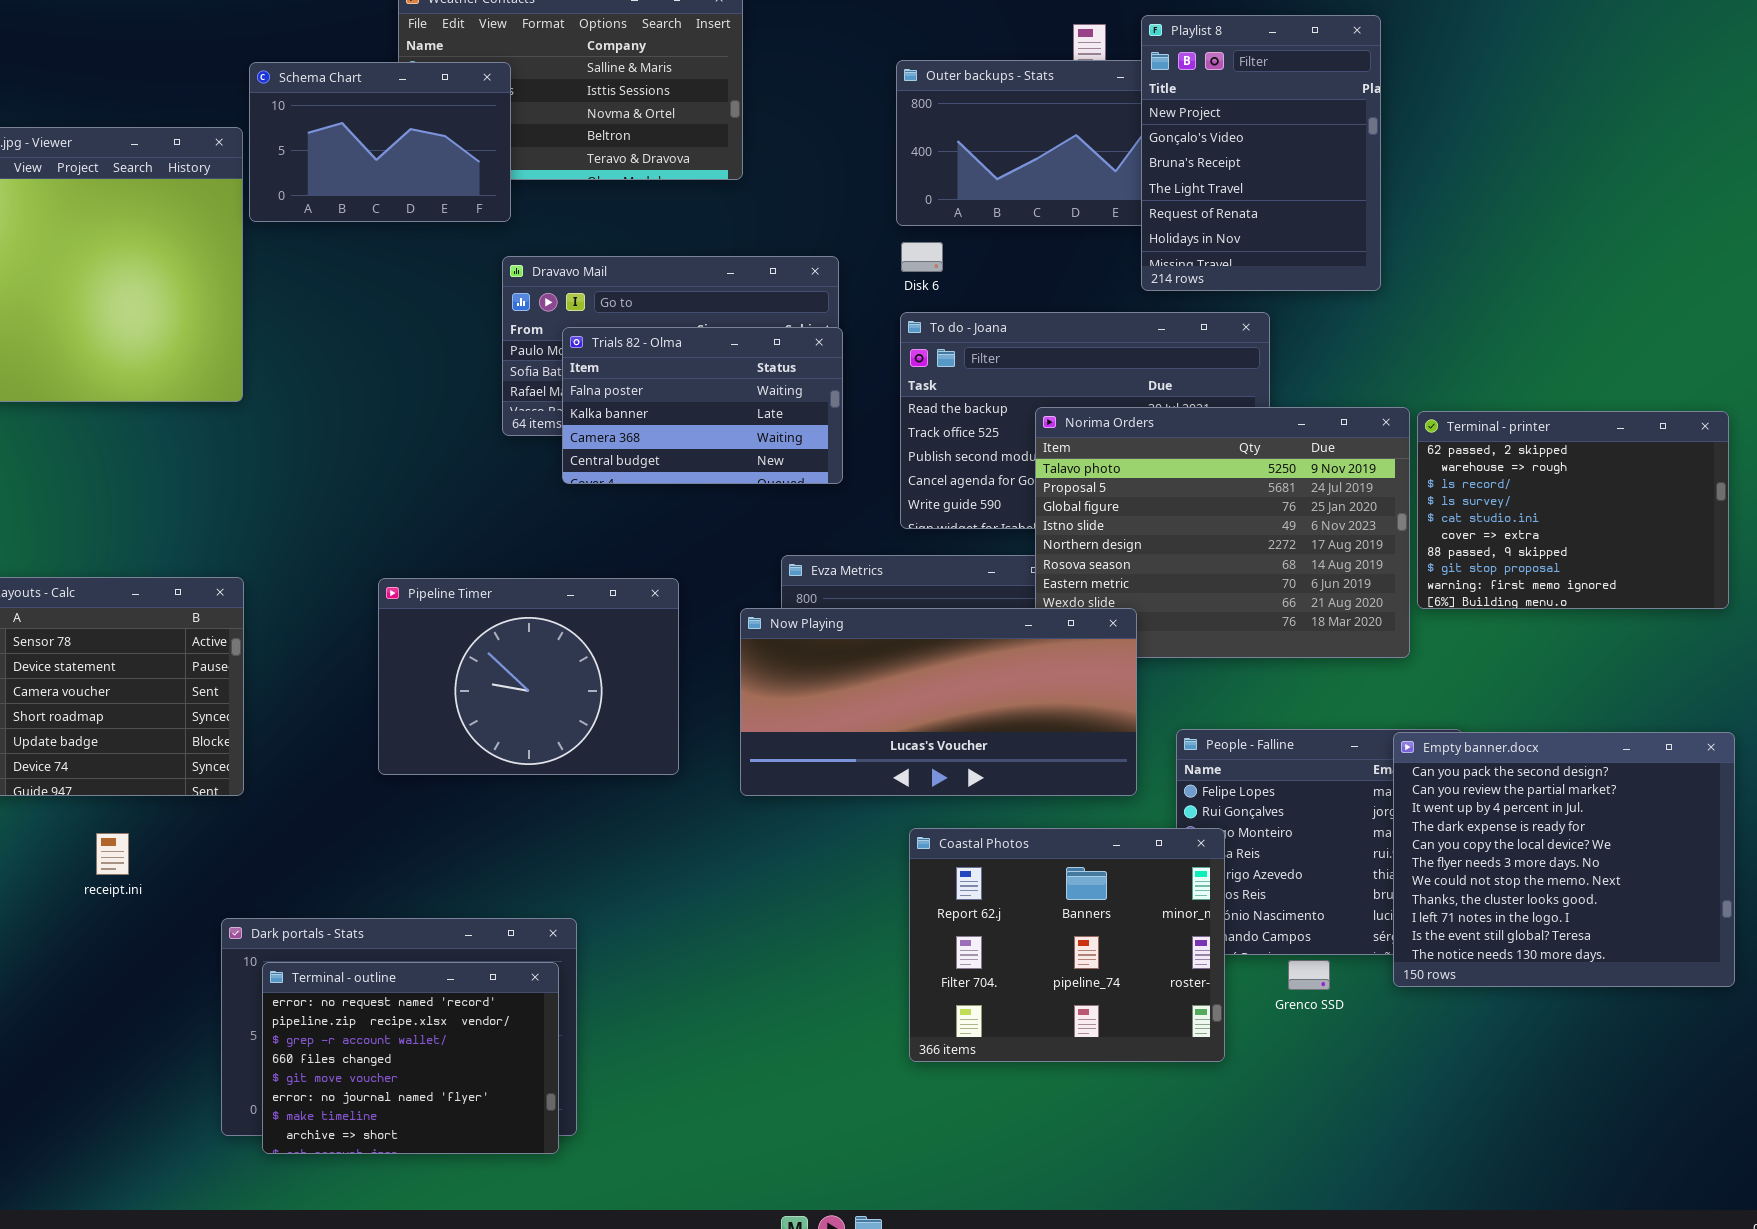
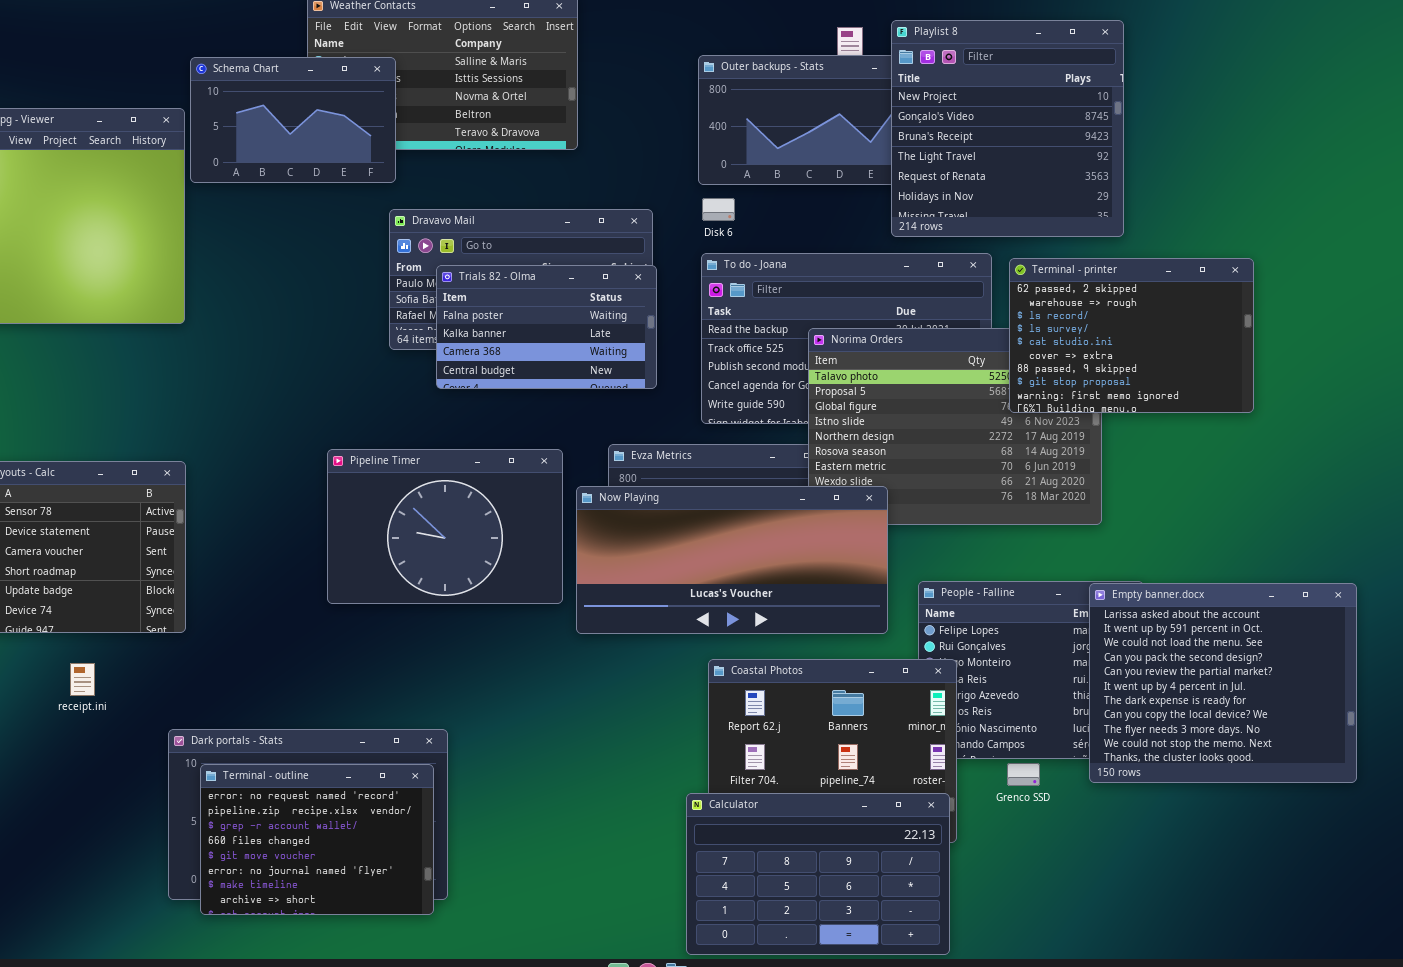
Playlist 8: [1141,15,1381,291] -> [891,20,1124,237], resized
Terminal - printer: [1417,411,1729,609] -> [1009,258,1254,413], moved
Pipeline Timer: [378,578,679,775] -> [327,449,563,604], moved
Empty banner.docx: [1393,732,1735,987] -> [1089,583,1357,783], scrolled up 3 rows
Calculator: none -> [686,793,950,955], opened

